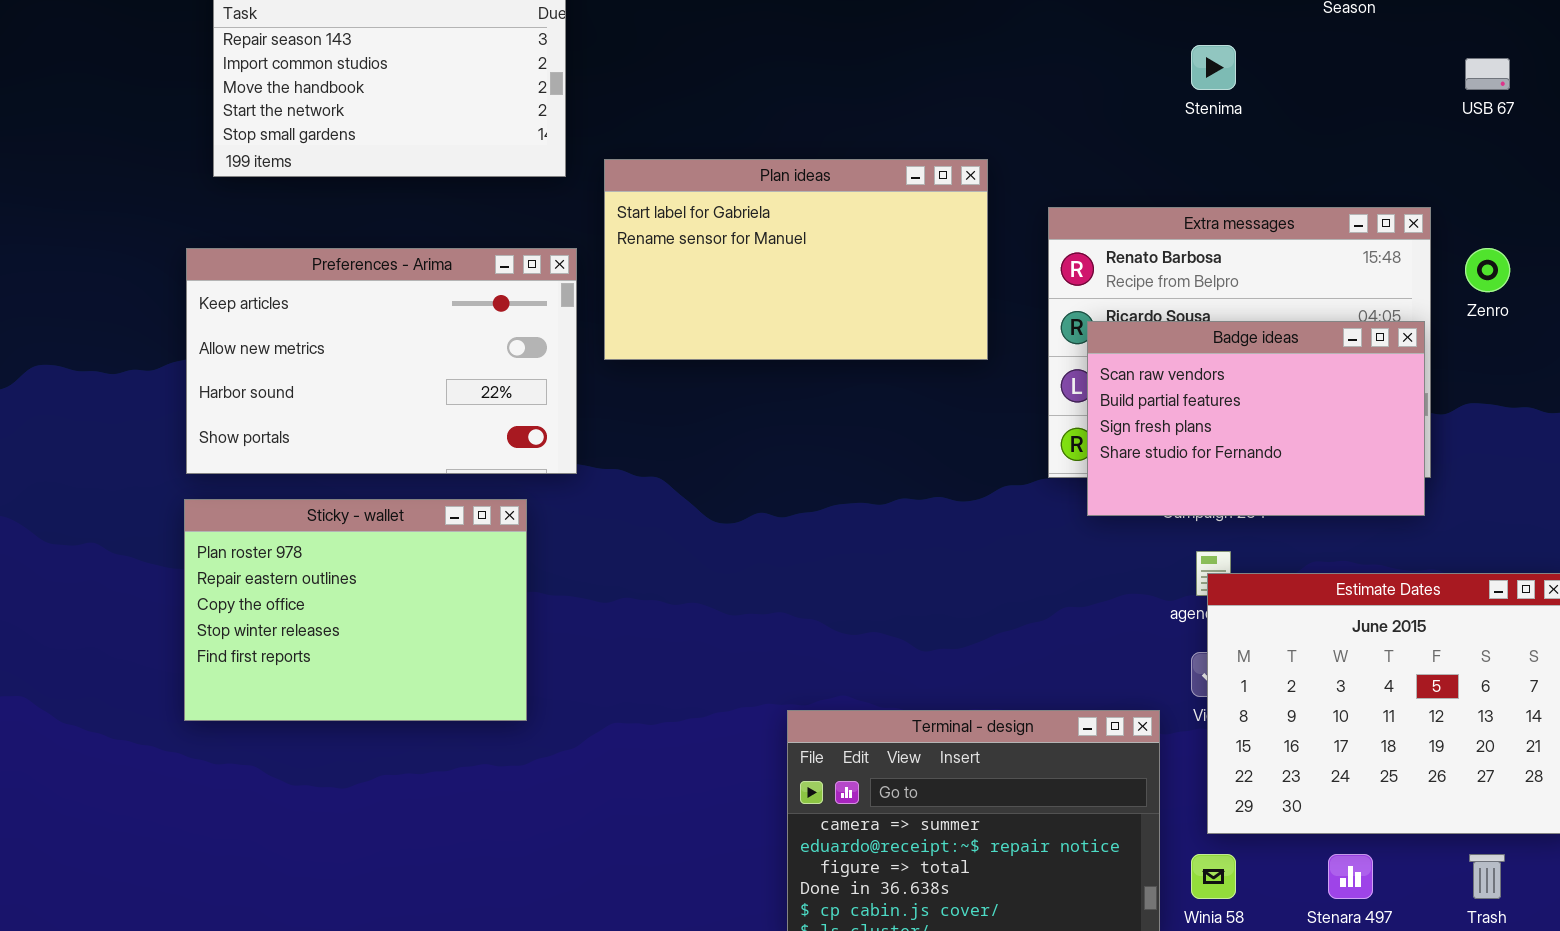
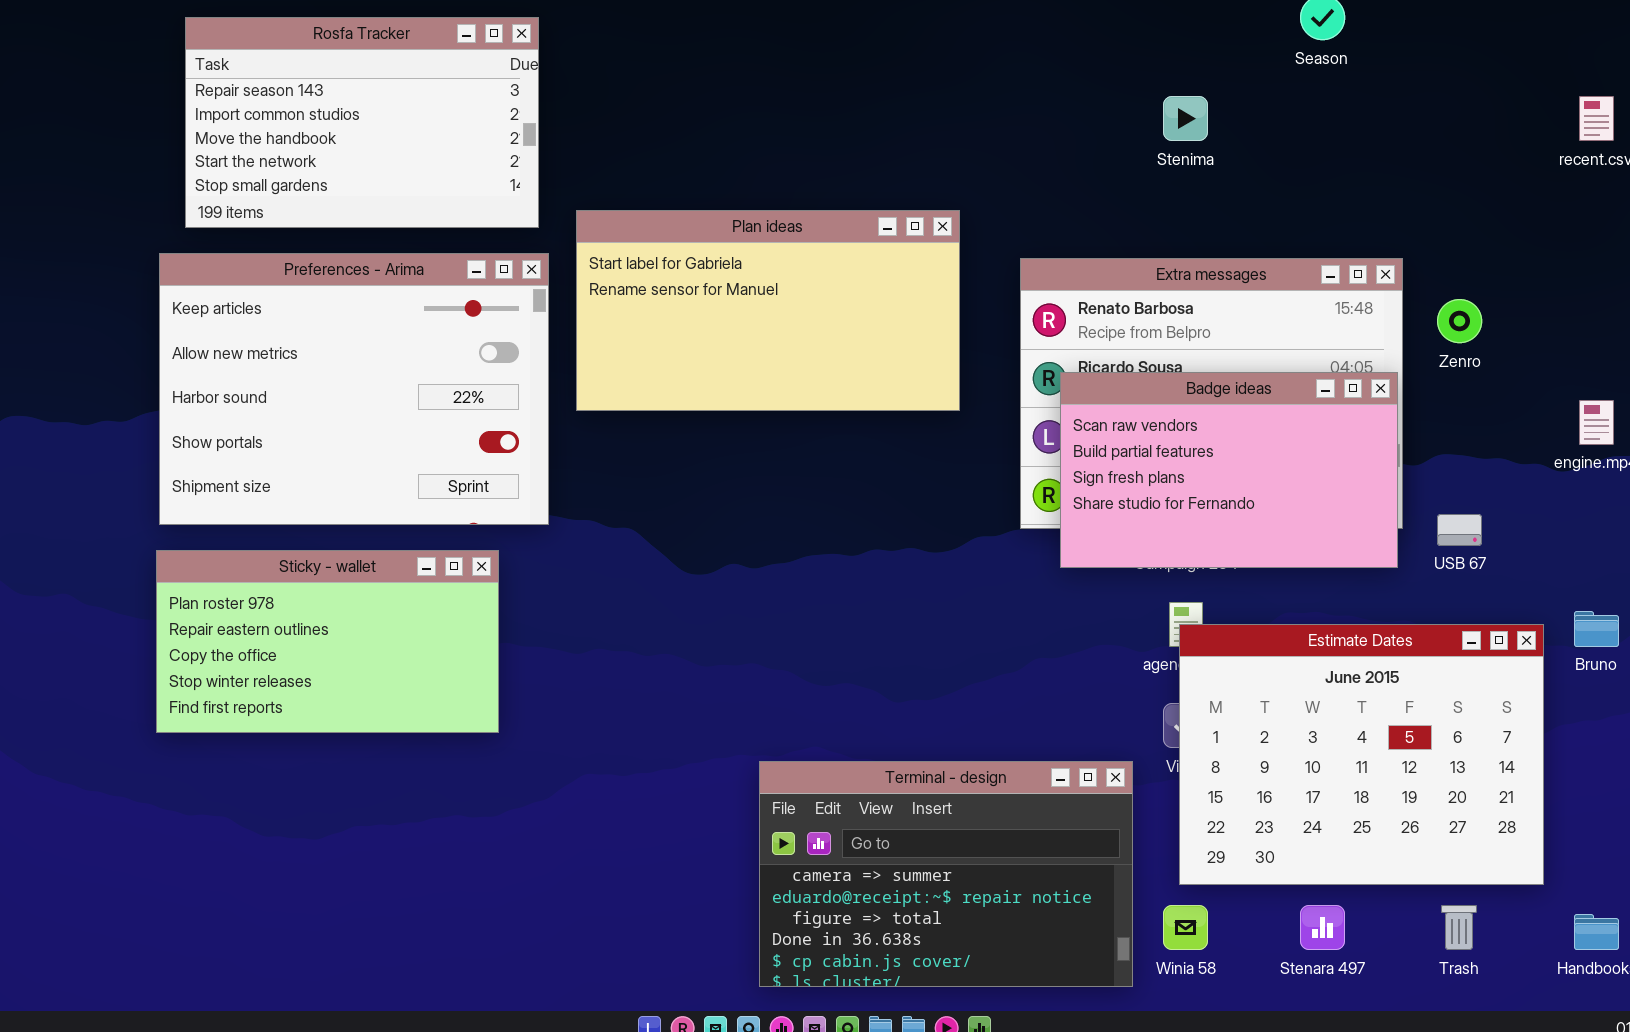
USB 67: [1465,58,1510,90] -> [1437,514,1482,546], moved
Preferences - Arima: [186,248,577,474] -> [159,253,549,525], resized
Sticky - wallet: [184,499,527,721] -> [156,550,499,733], resized

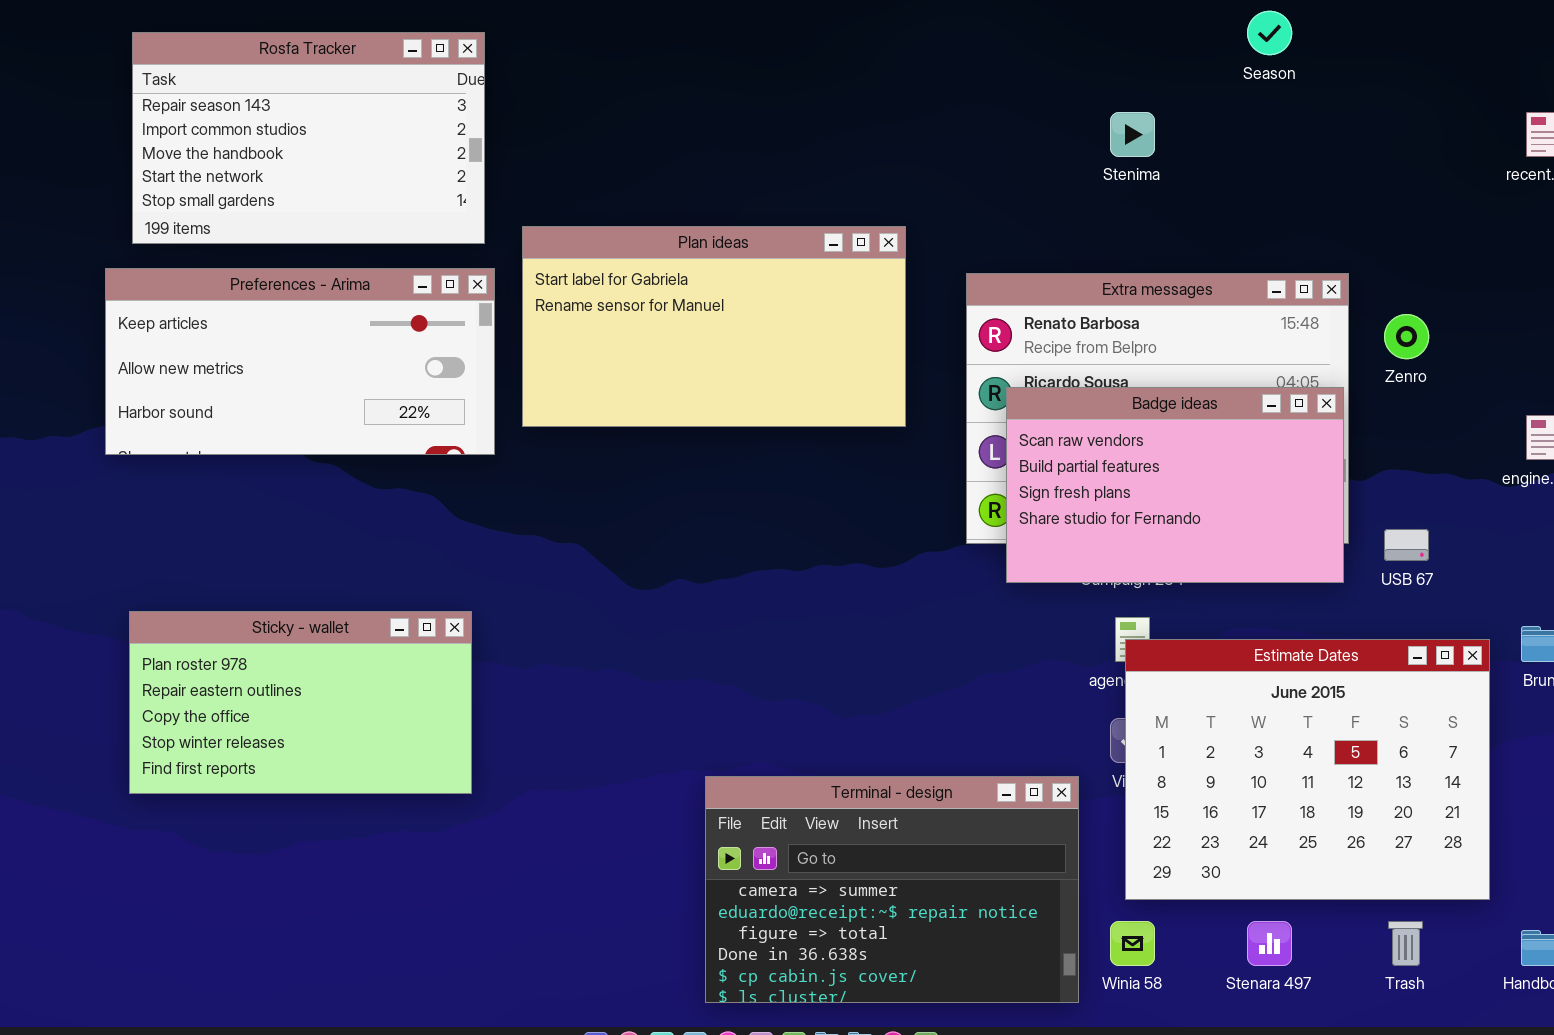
Preferences - Arima: [159,253,549,525] -> [105,268,495,455], resized
Sticky - wallet: [156,550,499,733] -> [129,611,472,794], moved

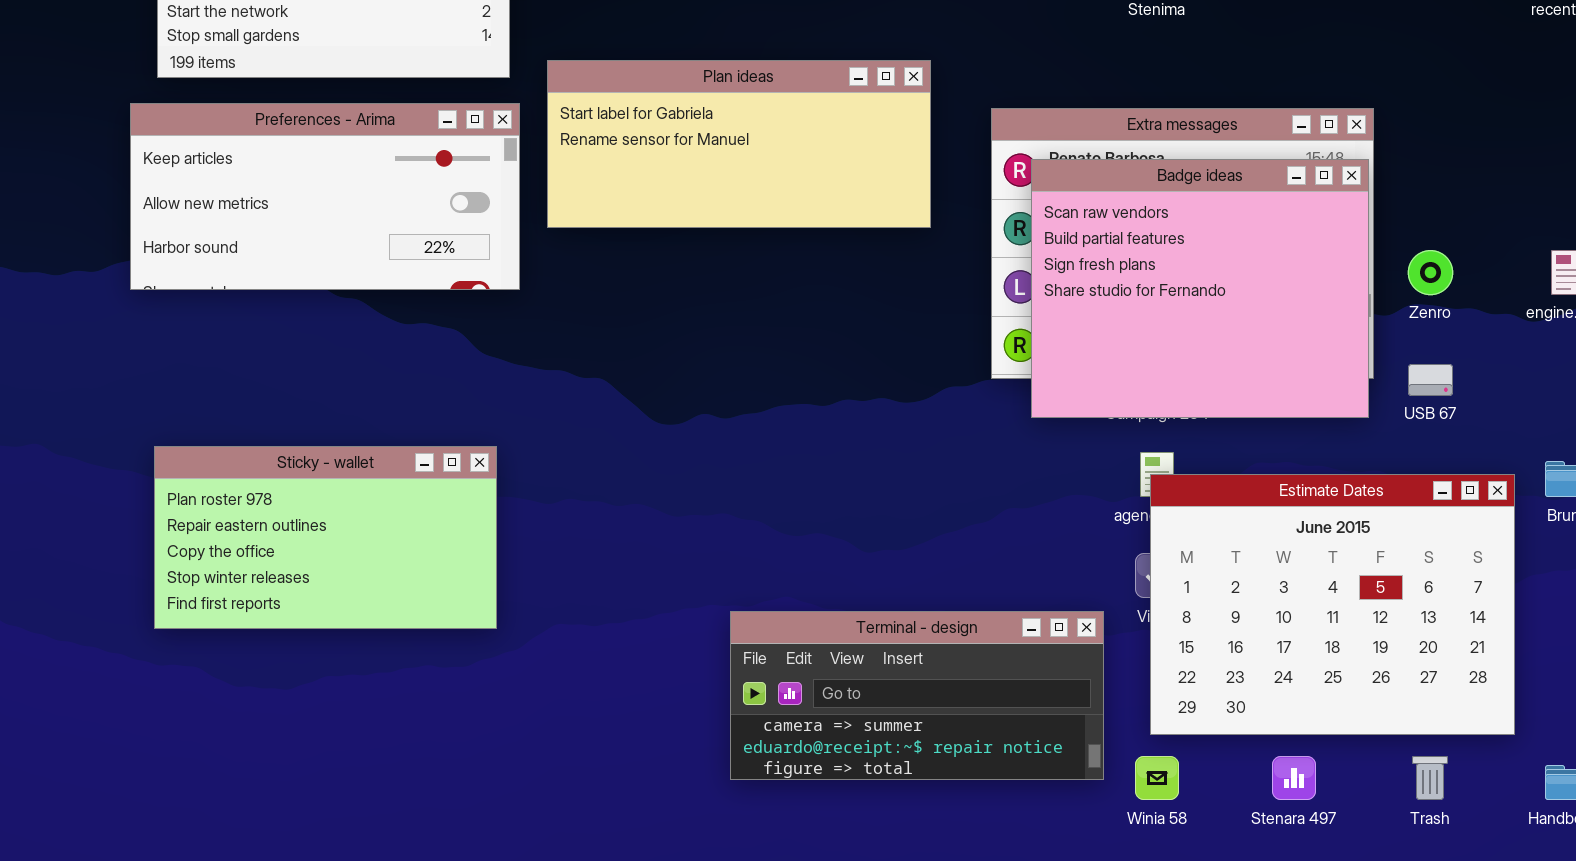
Plan ideas: [522,226,906,427] -> [547,60,931,228], resized
Zenro: [1384,314,1429,359] -> [1408,250,1453,295], moved
Badge ideas: [1006,387,1344,583] -> [1031,159,1369,418], resized
Terminal - design: [705,776,1079,1003] -> [730,611,1104,780], resized

